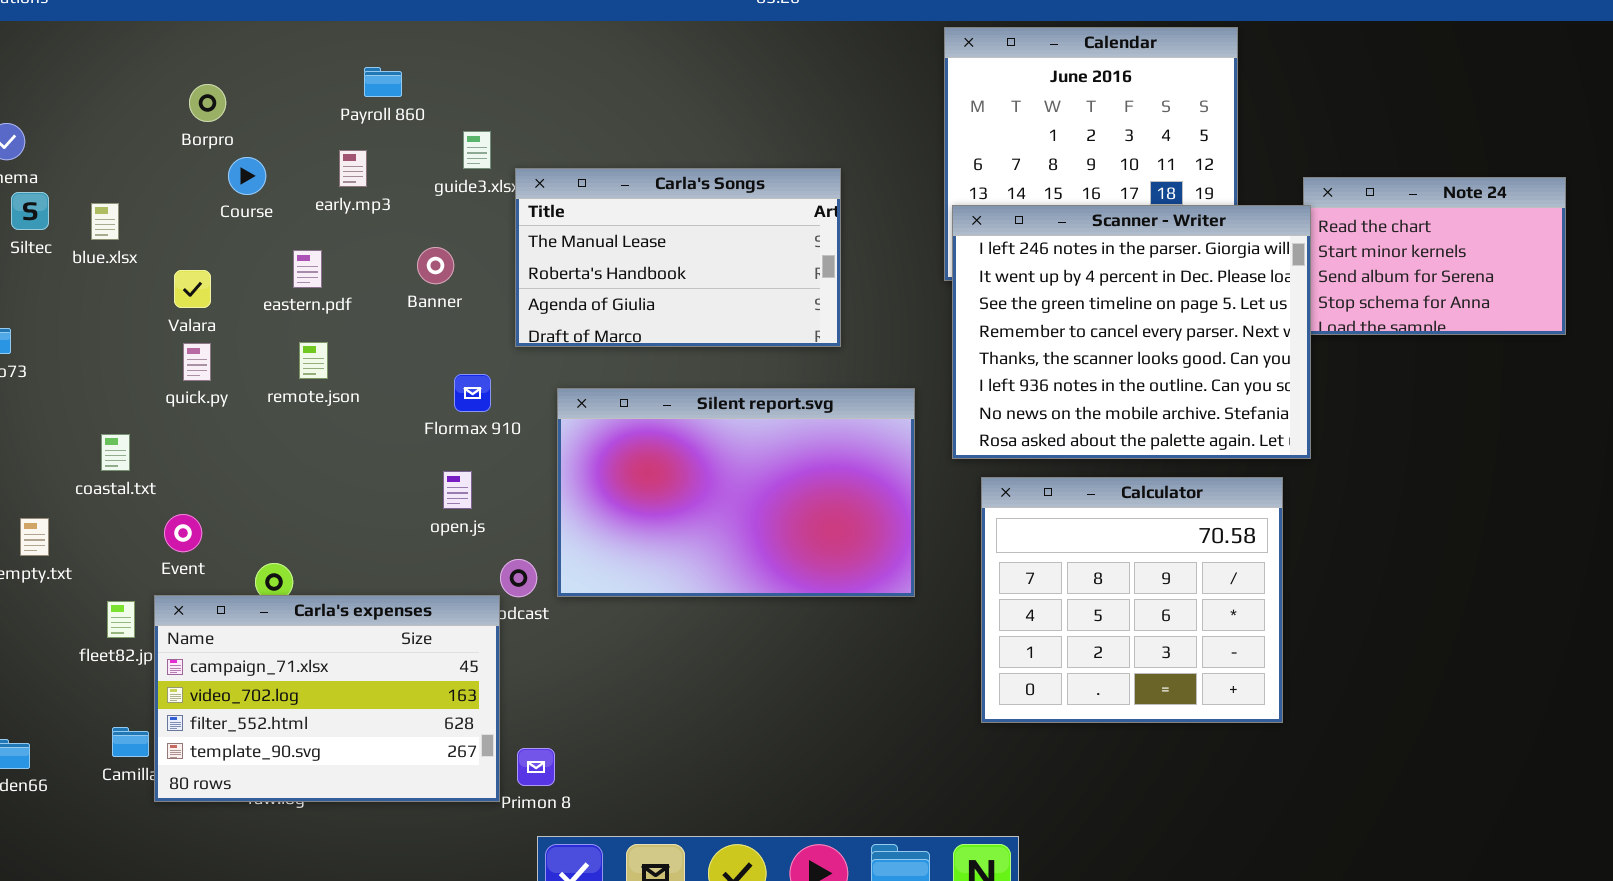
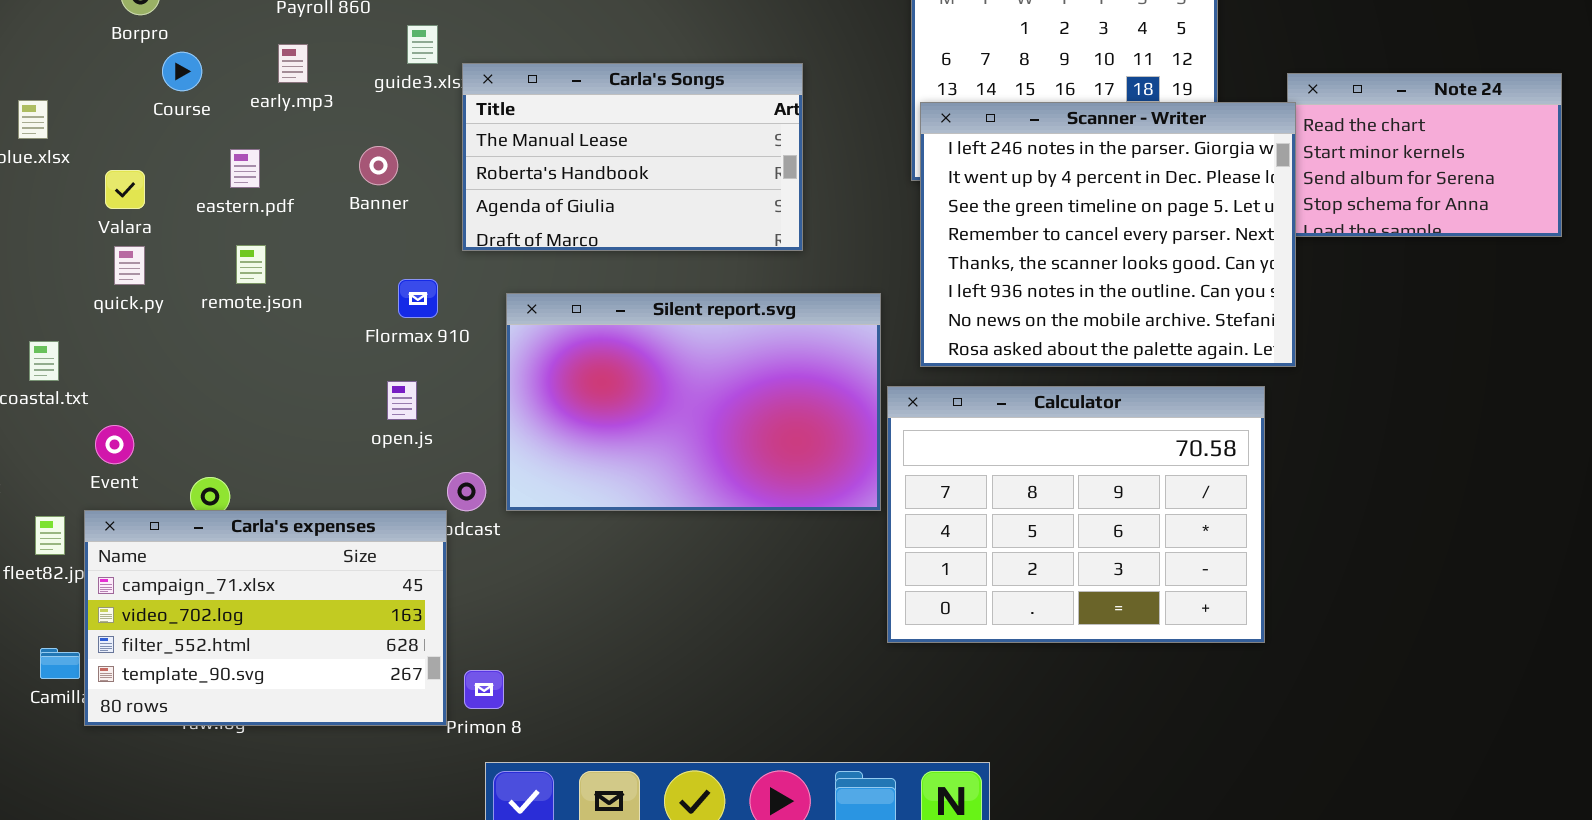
Calculator: [981,477,1283,723] -> [887,386,1265,643], resized

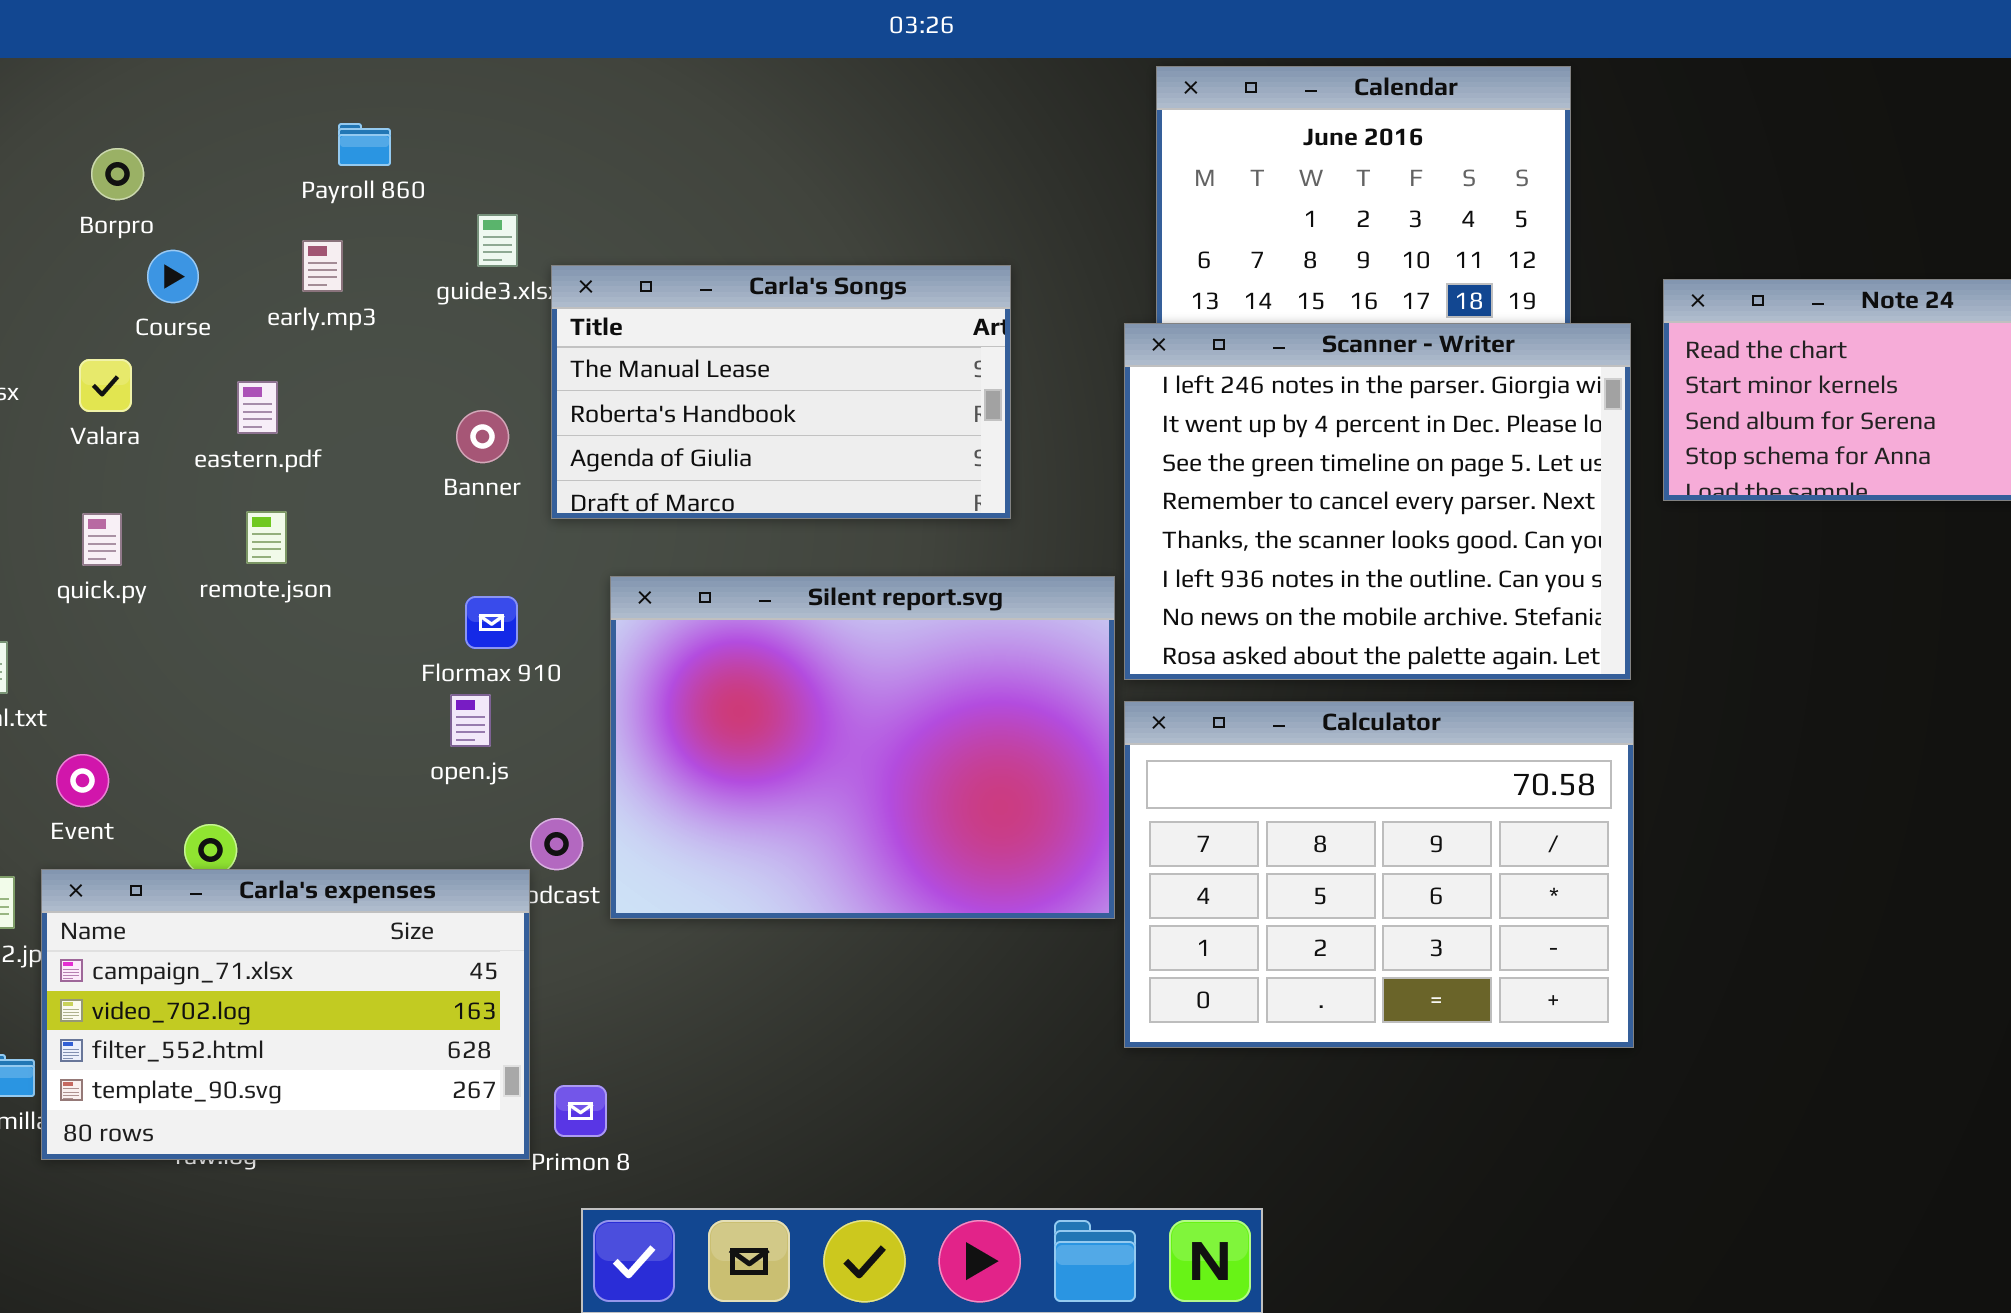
Scanner - Writer: [920,102,1296,367] -> [1124,323,1631,680], moved
Banner: [359,146,398,185] -> [456,410,509,463], moved
Valara: [105,170,145,209] -> [79,359,132,412], moved
Flormax 910: [398,279,438,318] -> [465,596,518,649], moved
Silent report.svg: [506,293,881,511] -> [610,576,1115,919], resized

